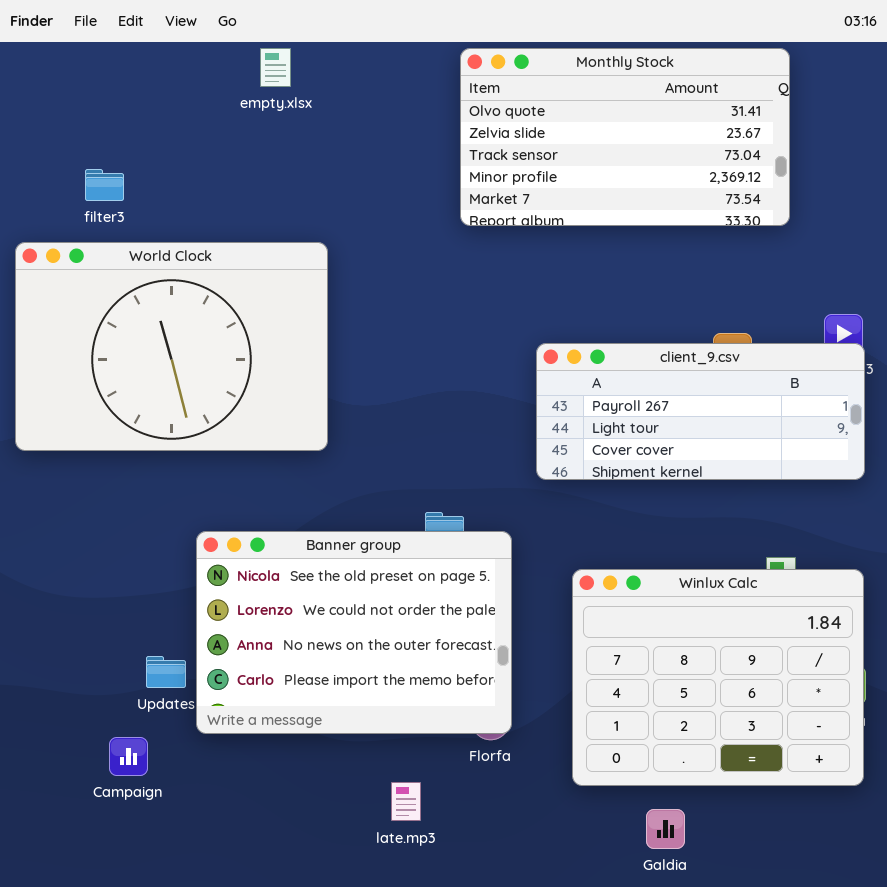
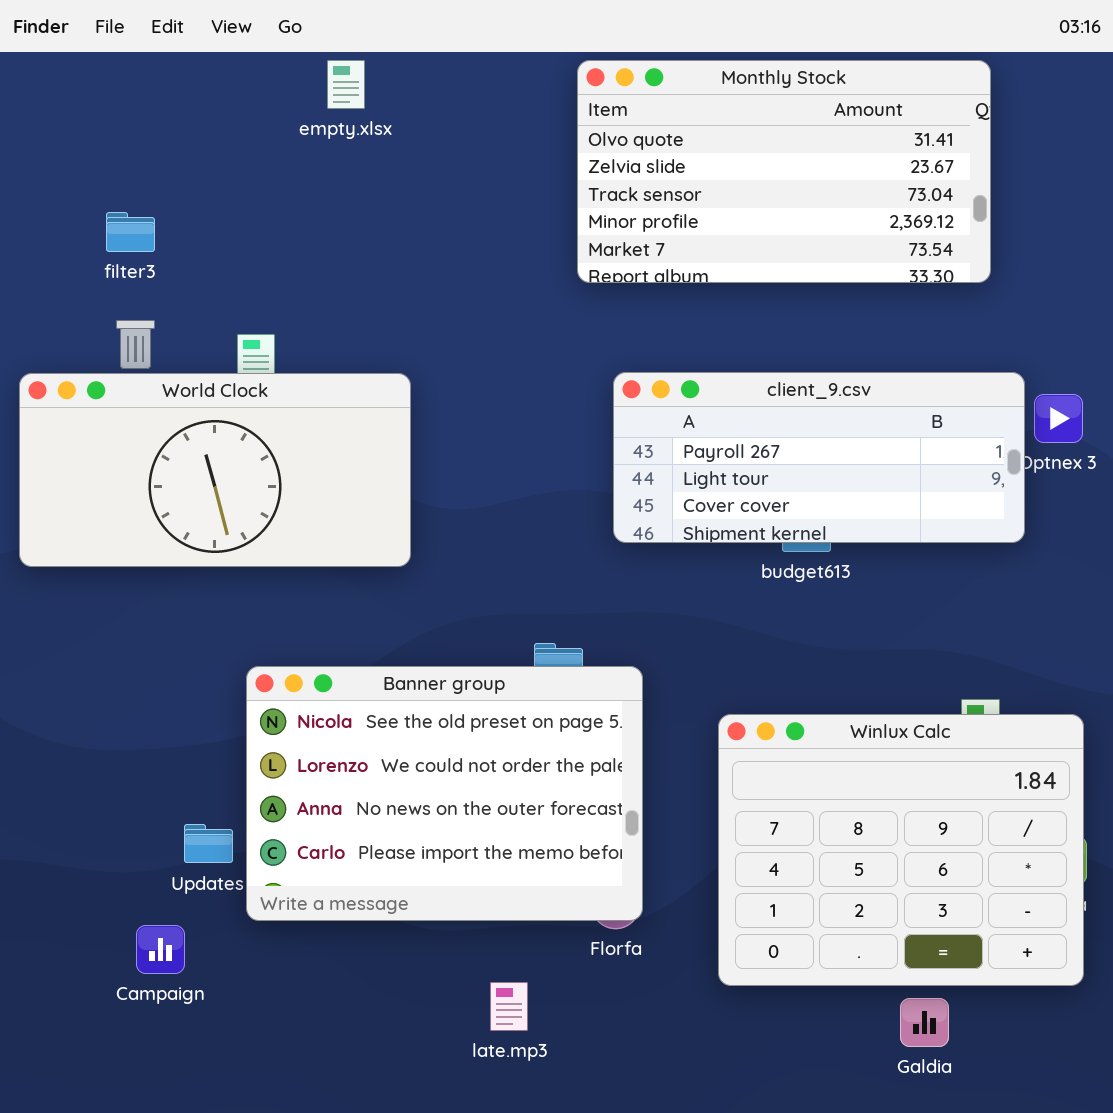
World Clock: [15,242,328,451] -> [19,373,411,567], resized
client_9.csv: [536,343,865,480] -> [613,372,1025,543], moved
Galdia: [646,809,685,849] -> [900,998,949,1047], moved

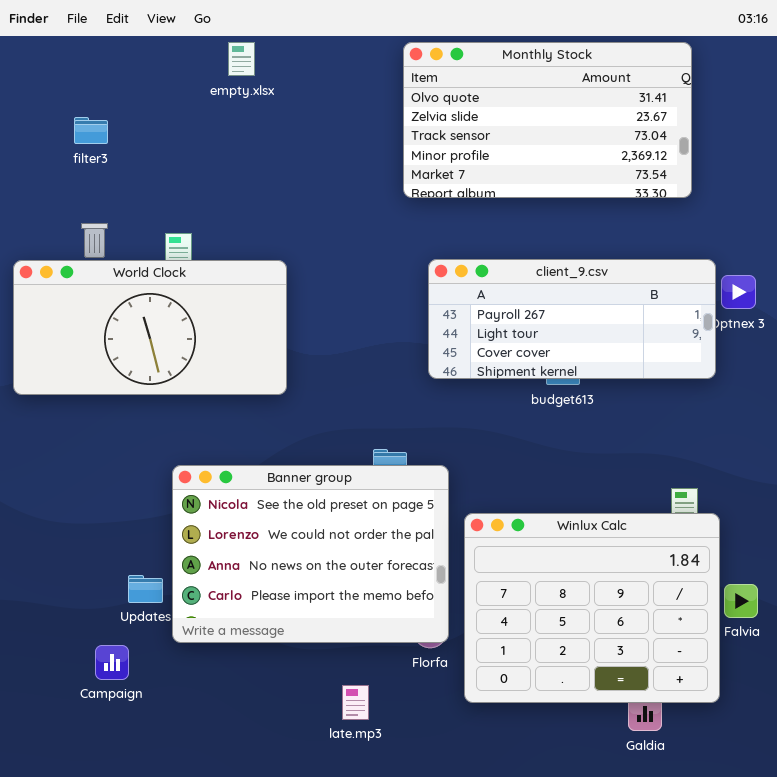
filter3: [106,212,155,252] -> [74,117,108,144], moved
Winlux Calc: [718,714,1084,986] -> [464,513,720,703], moved

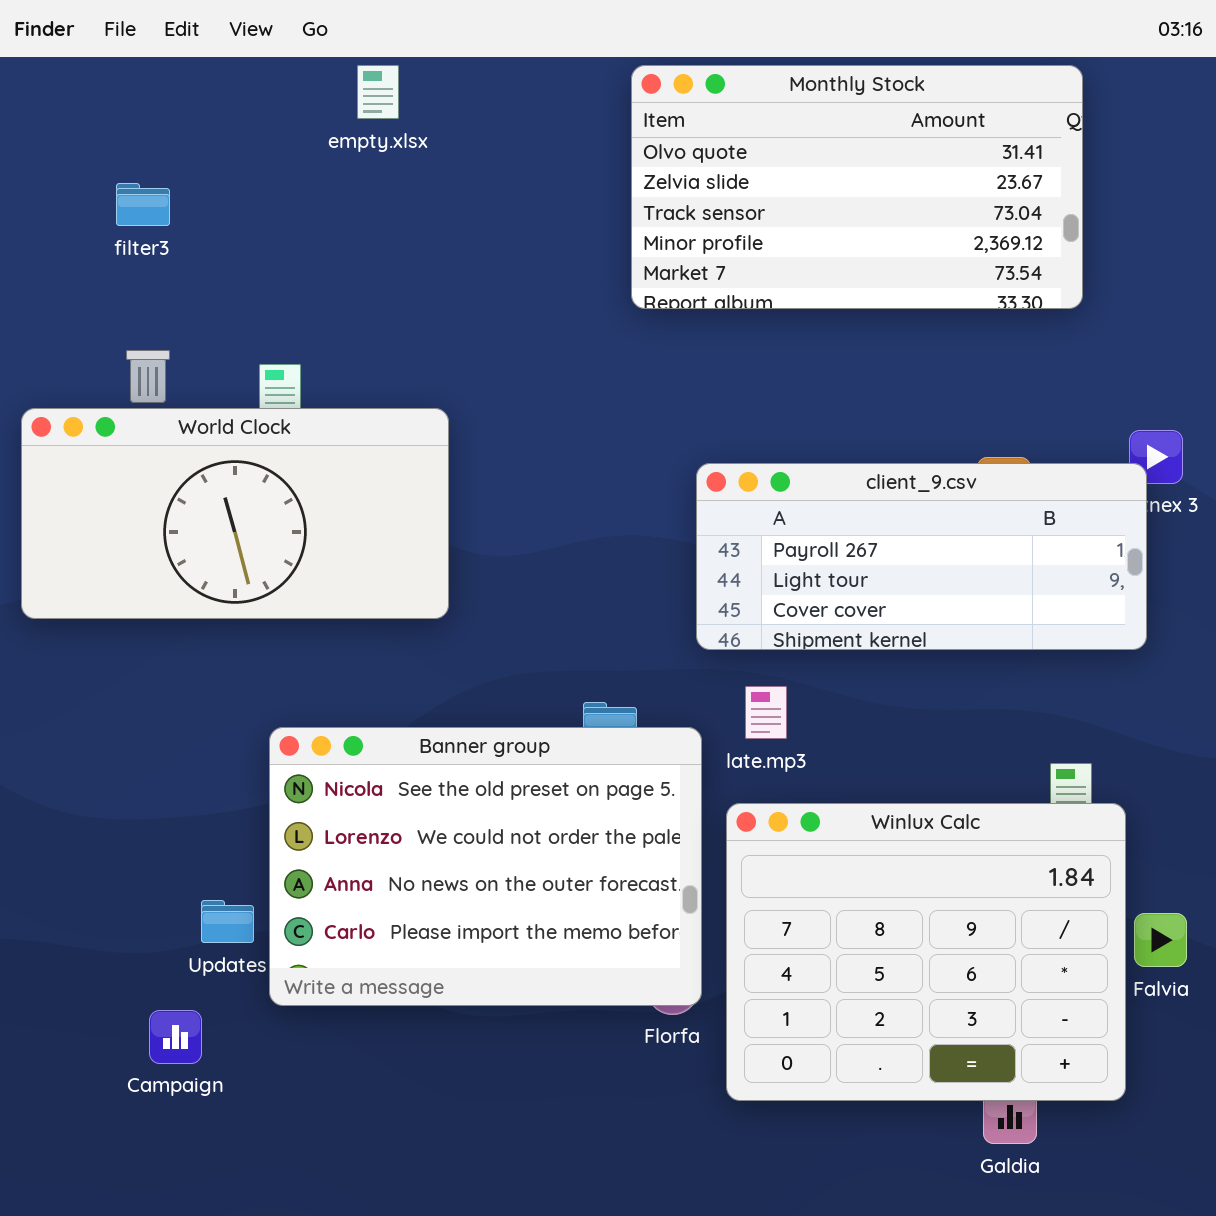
client_9.csv: [428,259,716,379] -> [696,463,1147,650], moved
late.mp3: [342,685,369,720] -> [745,686,787,739], moved

